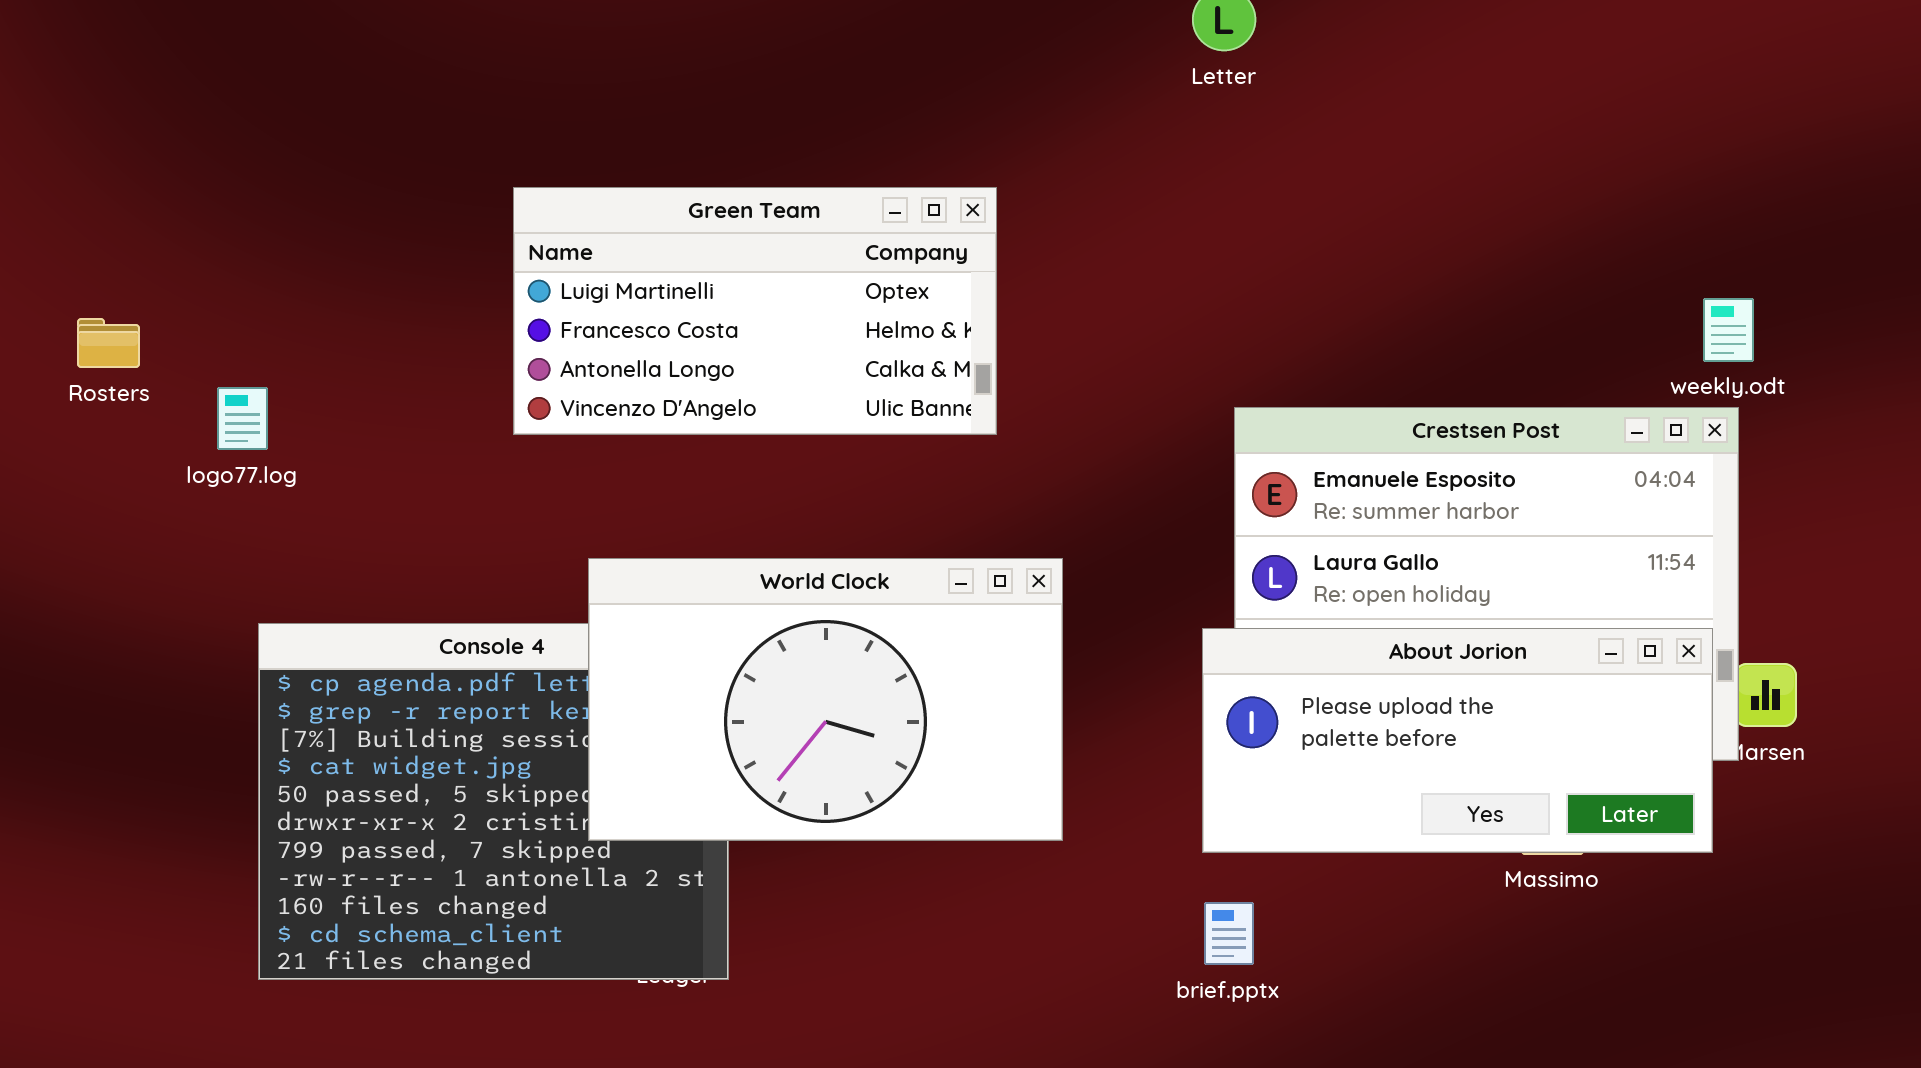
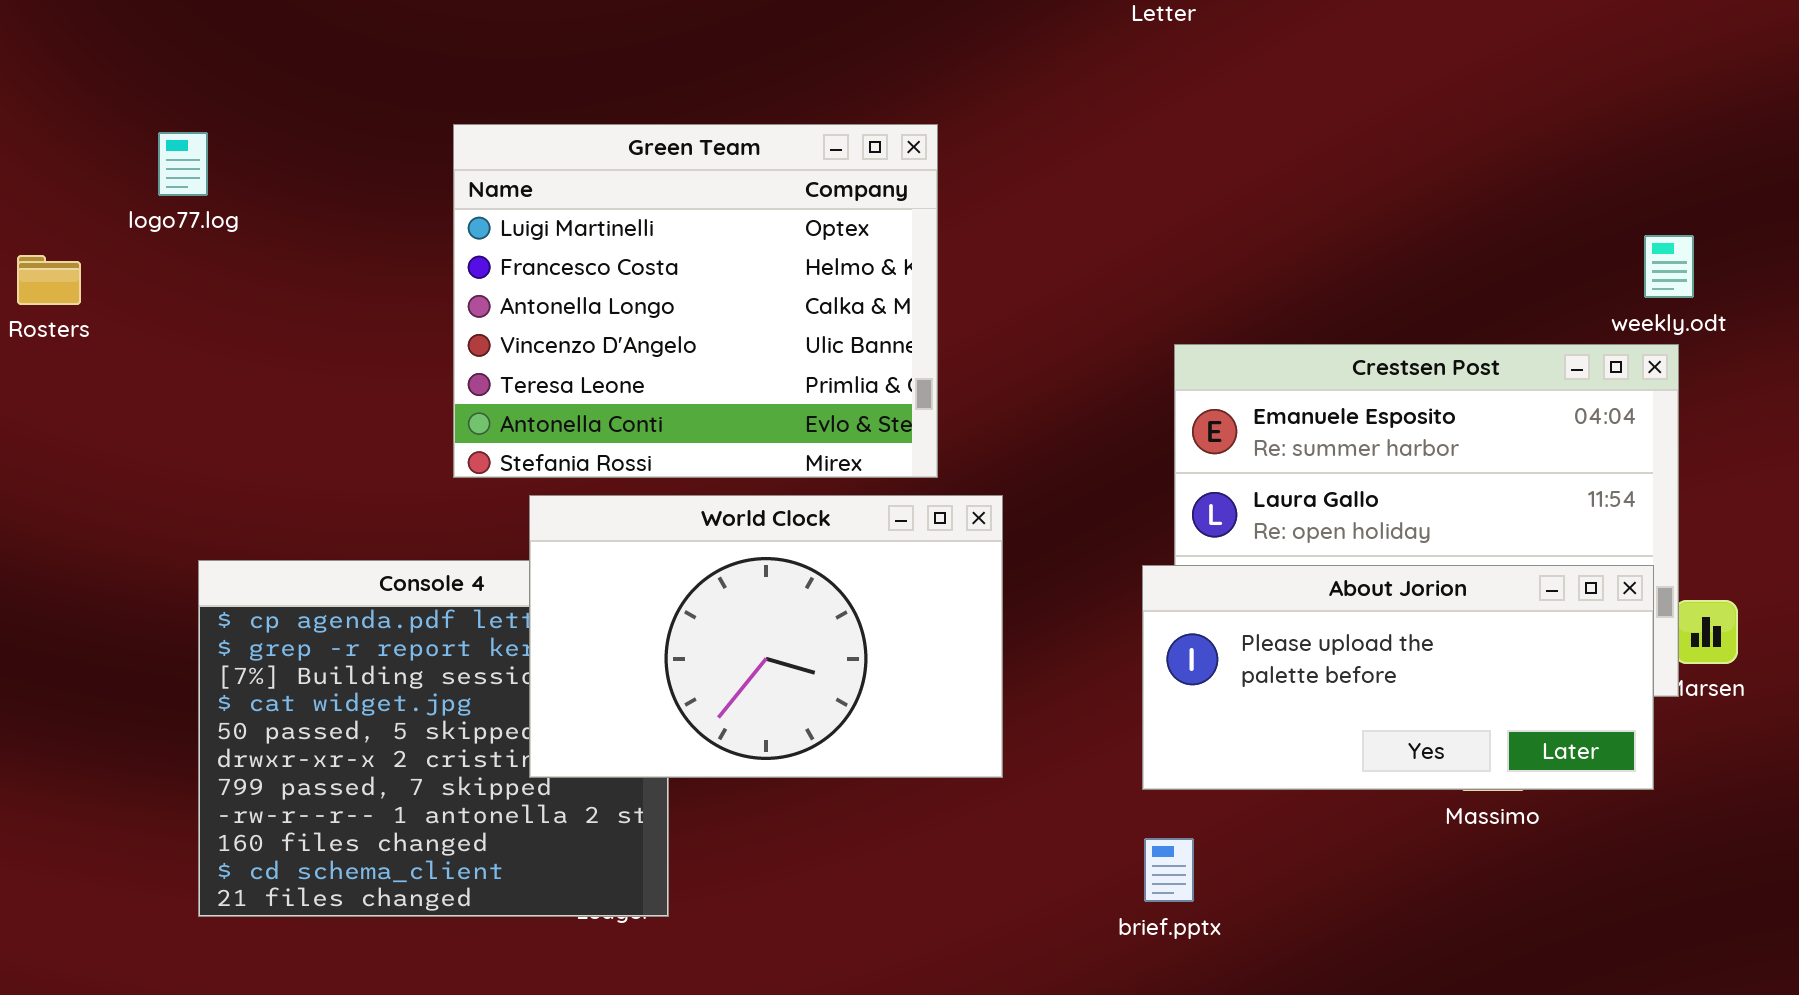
Green Team: [513,187,997,435] -> [453,124,938,478], resized
logo77.log: [217,387,268,450] -> [158,132,208,196], moved

